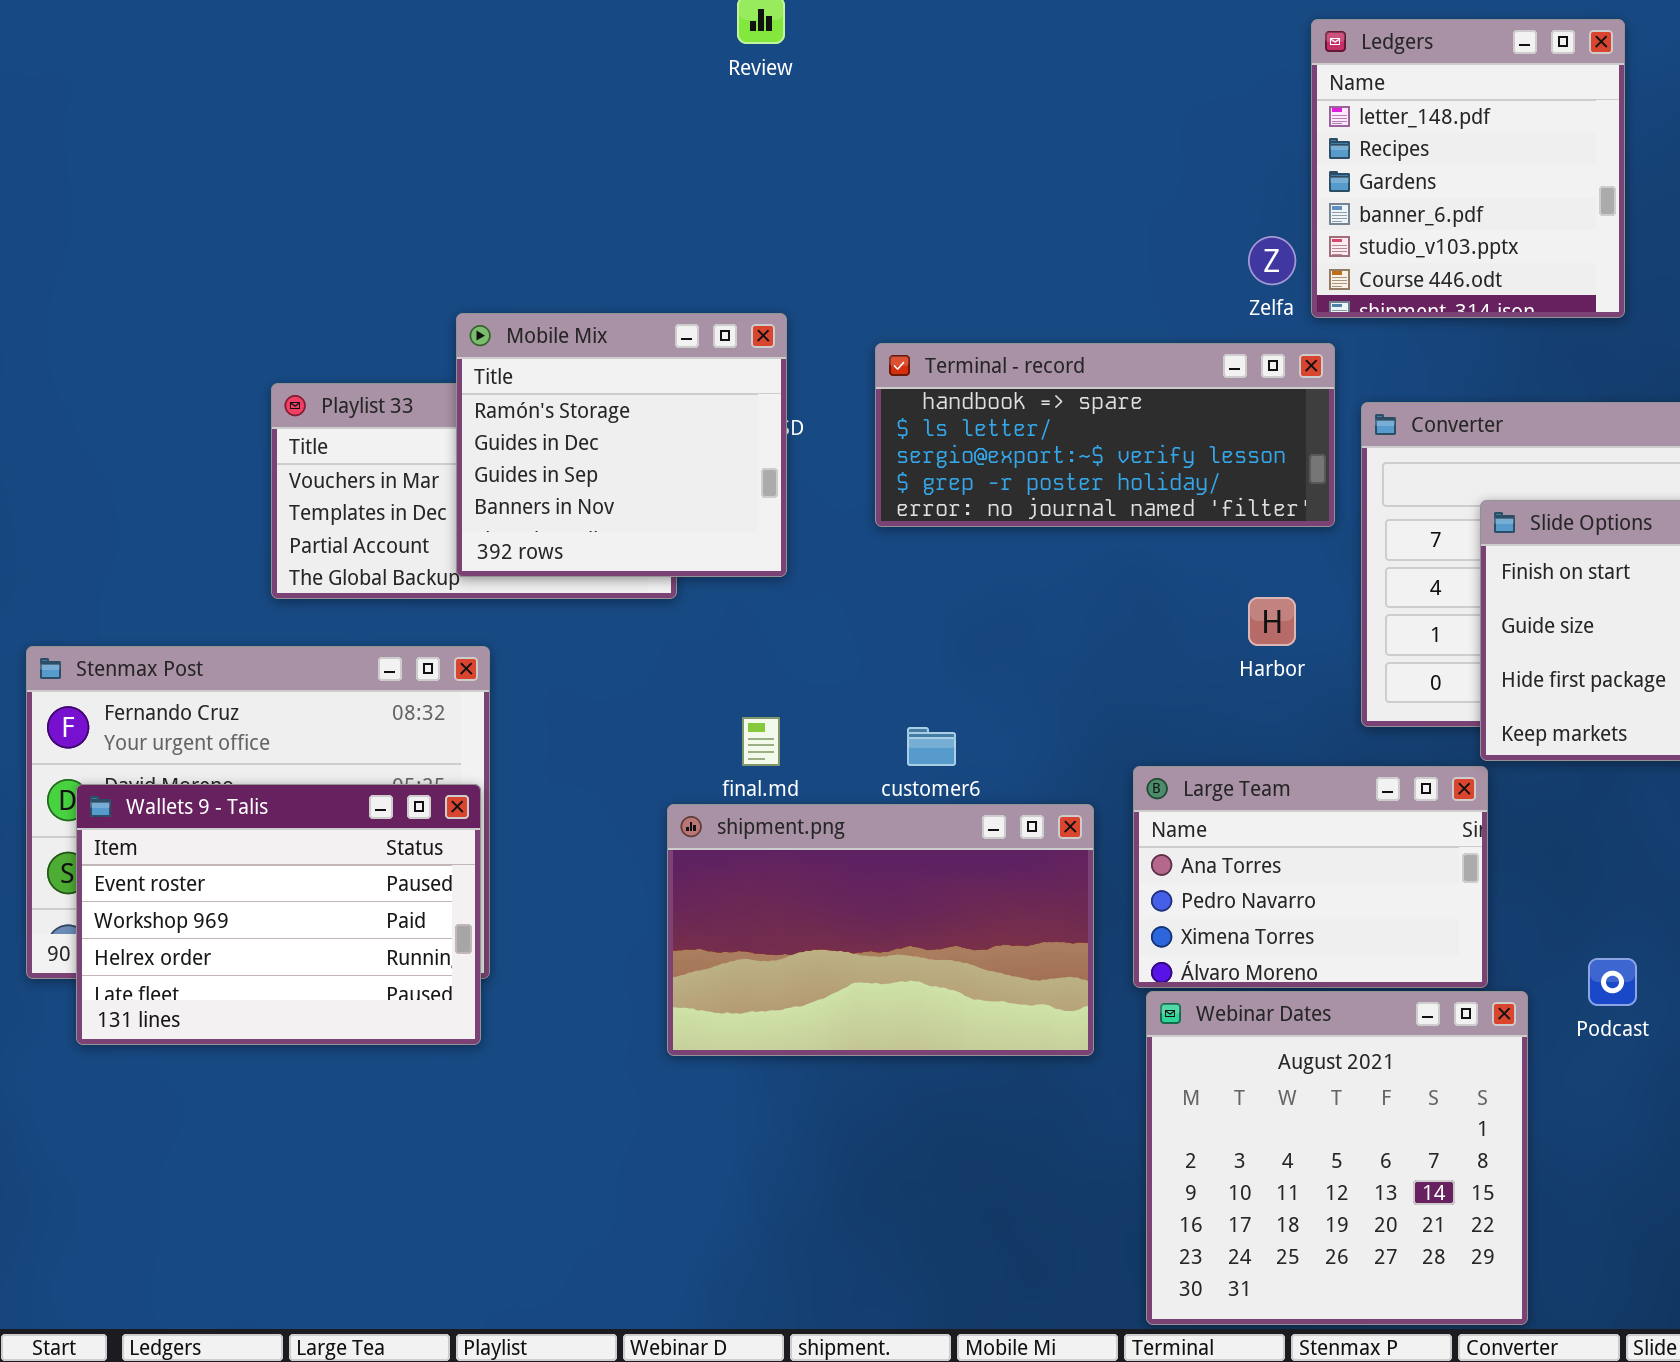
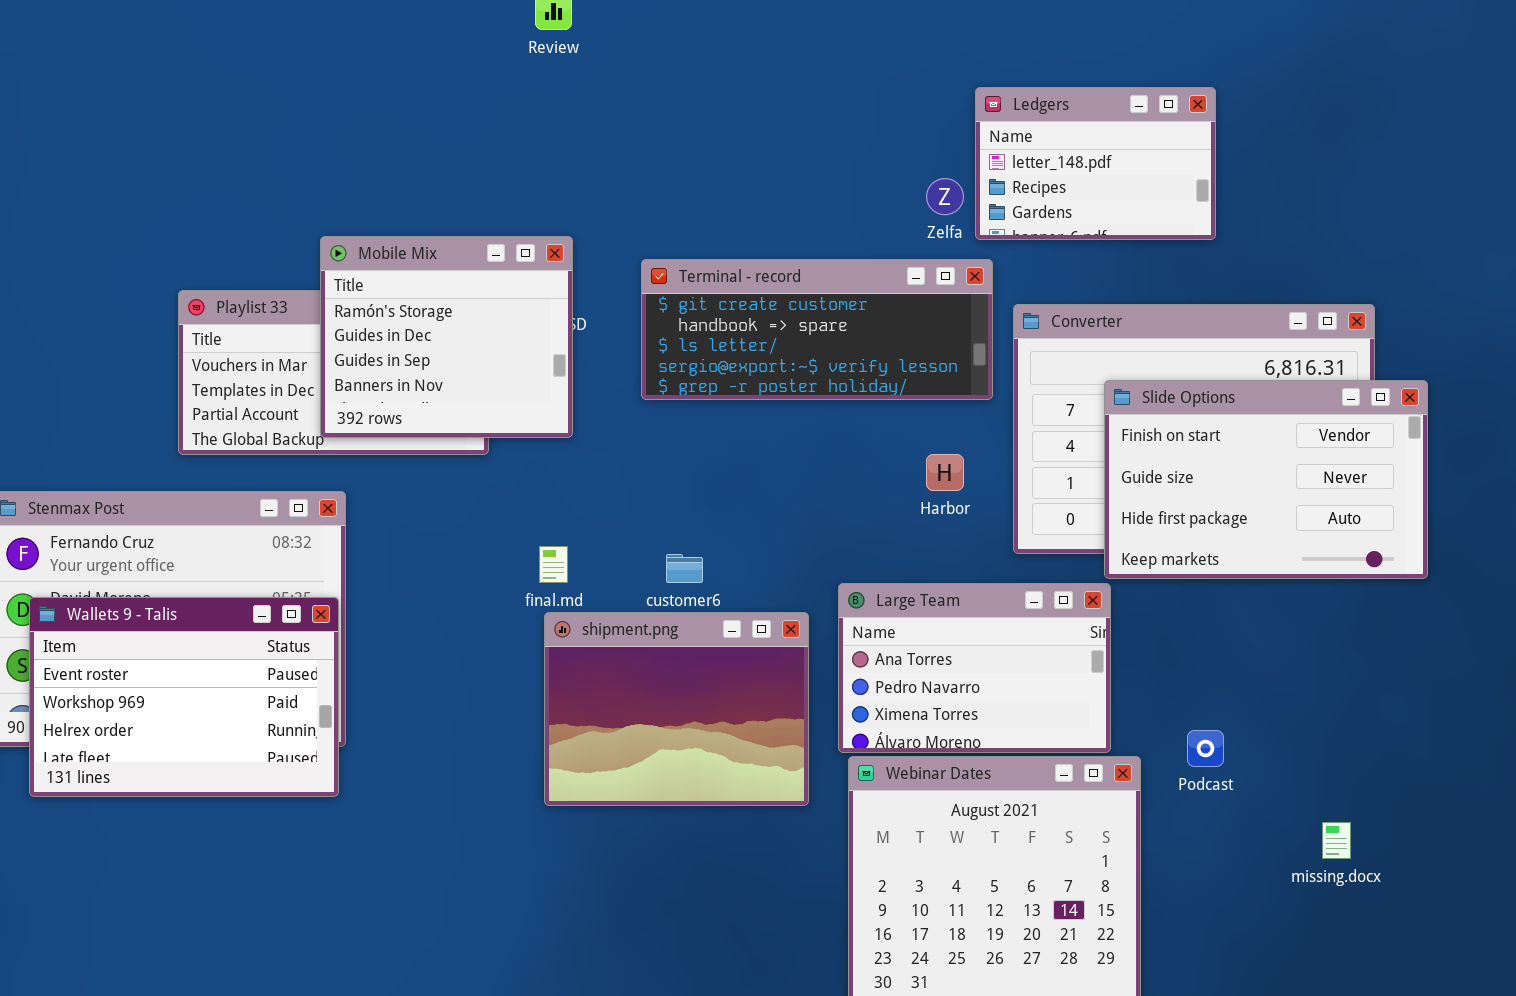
Ledgers: [1311,19,1625,318] -> [975,87,1216,240], resized
Terminal - record: [875,343,1335,527] -> [641,259,993,400], scrolled up 1 row
shipment.png: [667,804,1094,1056] -> [544,612,809,806], resized

